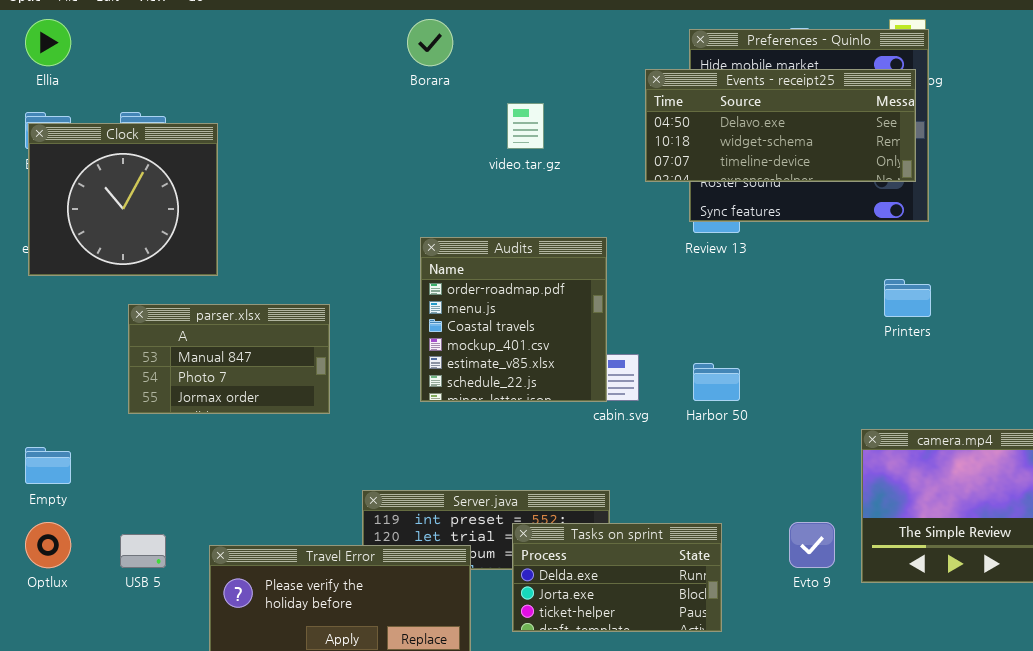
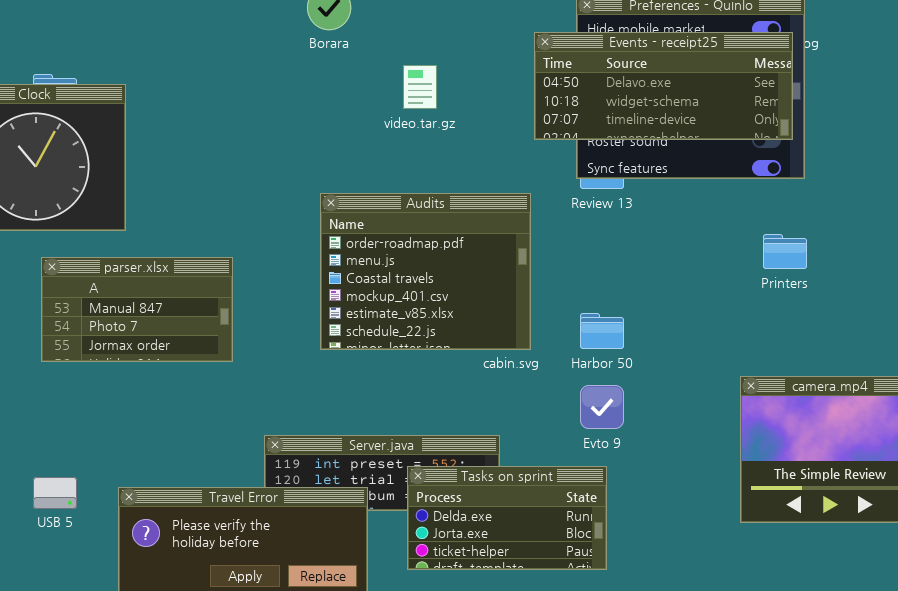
Audits: [420,237,607,402] -> [320,193,531,350], resized
Evto 9: [789,522,835,568] -> [580,385,624,429], moved

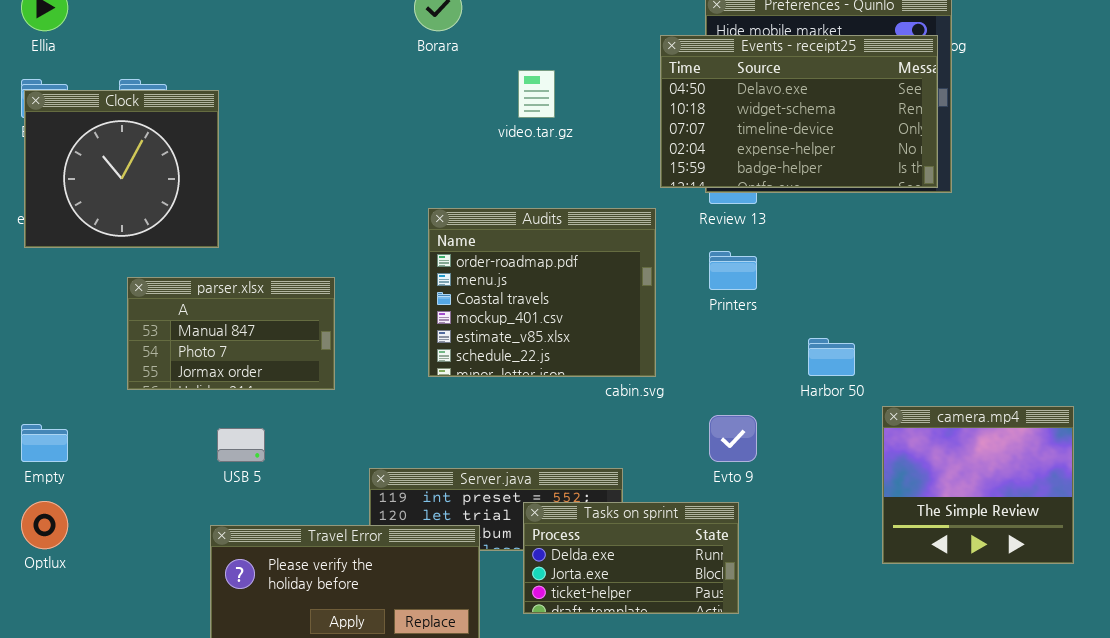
Events - receipt25: [534,32,793,140] -> [660,35,938,188], resized
Printers: [763,234,807,269] -> [709,251,757,290], moved
Harbor 50: [580,313,624,349] -> [808,338,855,376], moved
USB 5: [33,477,77,509] -> [217,428,265,462], moved

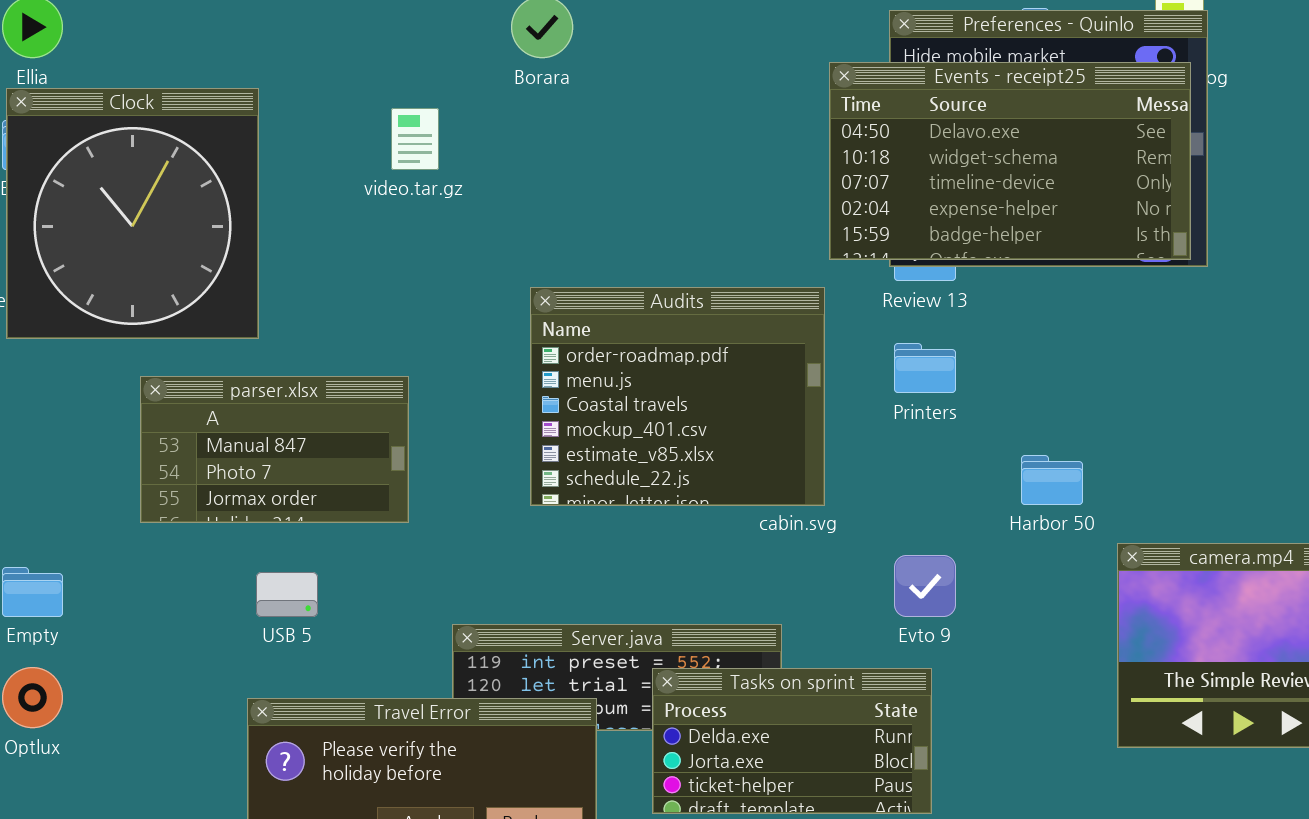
video.tar.gz: [518,70,555,118] -> [391,108,439,170], moved
Clock: [24,90,219,248] -> [6,88,259,339], resized

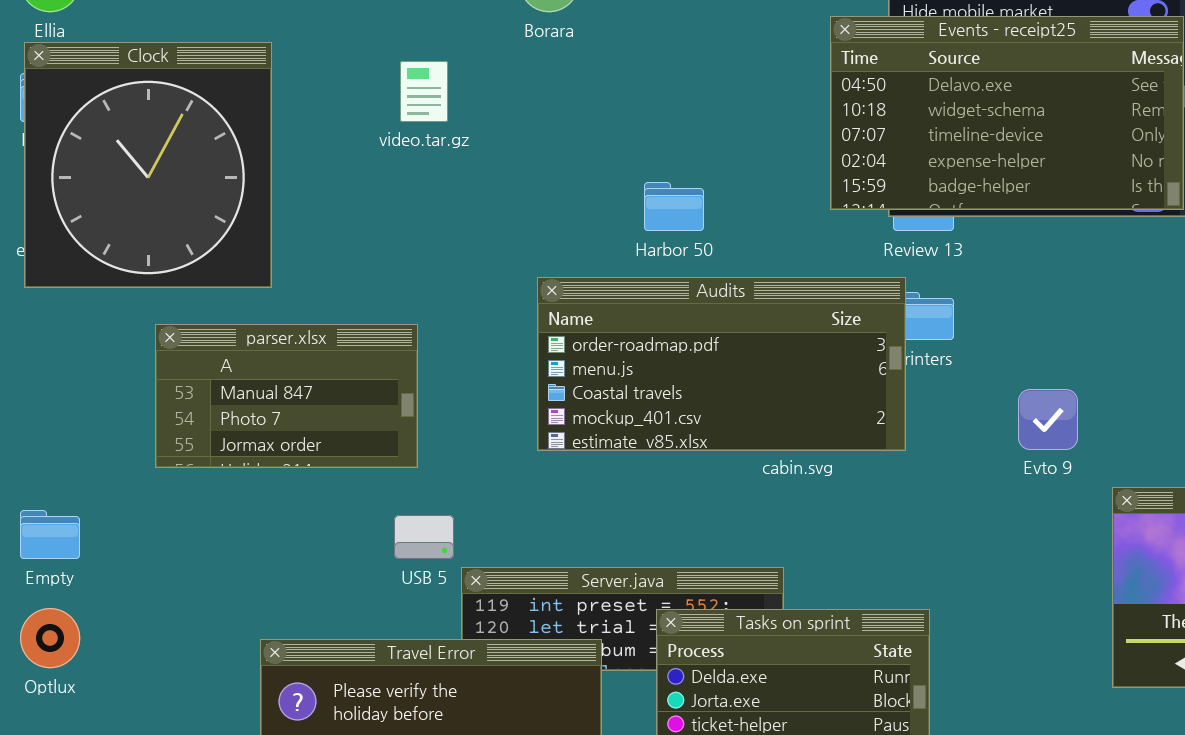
Audits: [530,287,825,506] -> [537,277,906,451], resized
Harbor 50: [1021,455,1083,505] -> [644,182,704,231], moved
Evto 9: [894,555,956,617] -> [1018,389,1078,450], moved
USB 5: [256,572,318,617] -> [394,515,454,559], moved

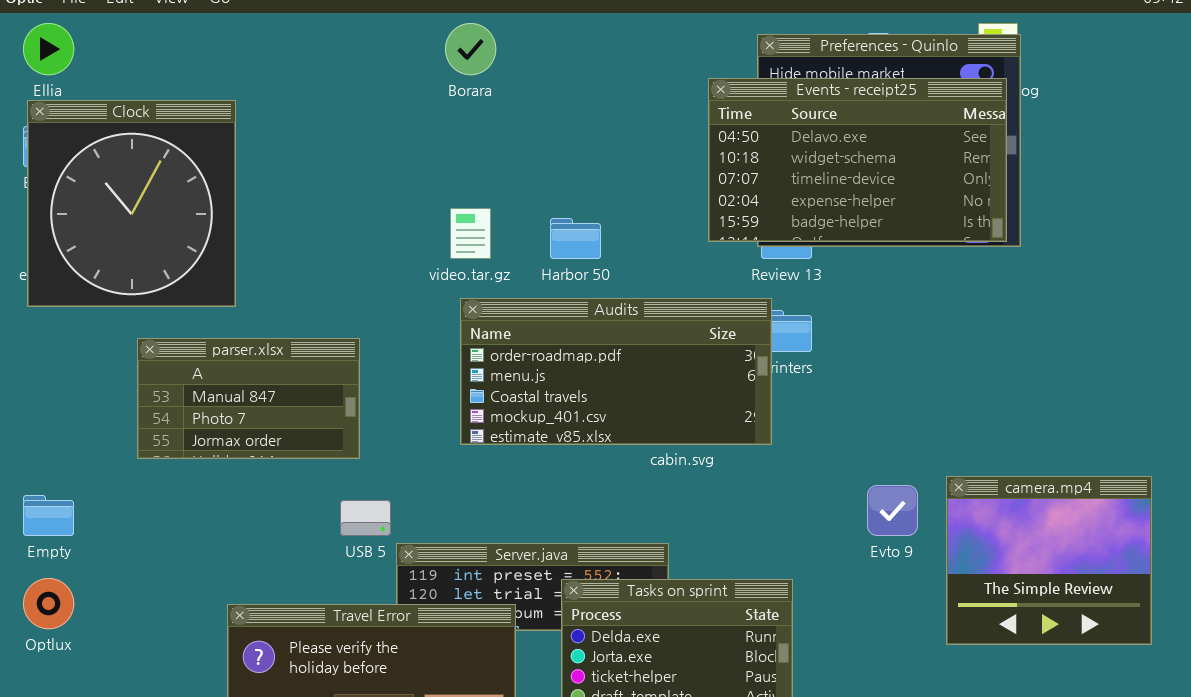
video.tar.gz: [400,61,448,122] -> [450,208,491,259], moved
Evto 9: [1018,389,1078,450] -> [867,485,918,536], moved

